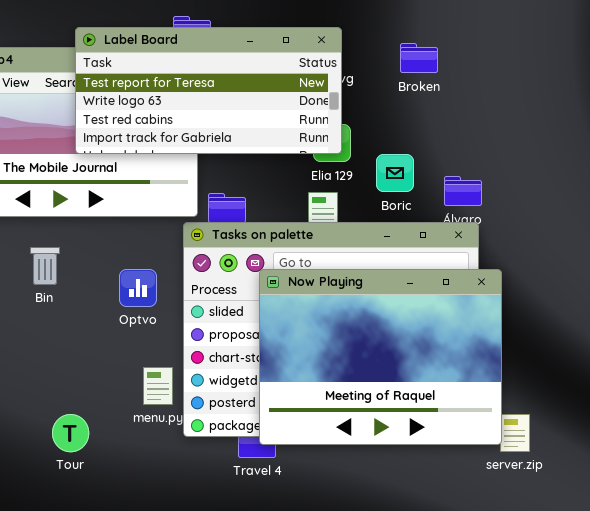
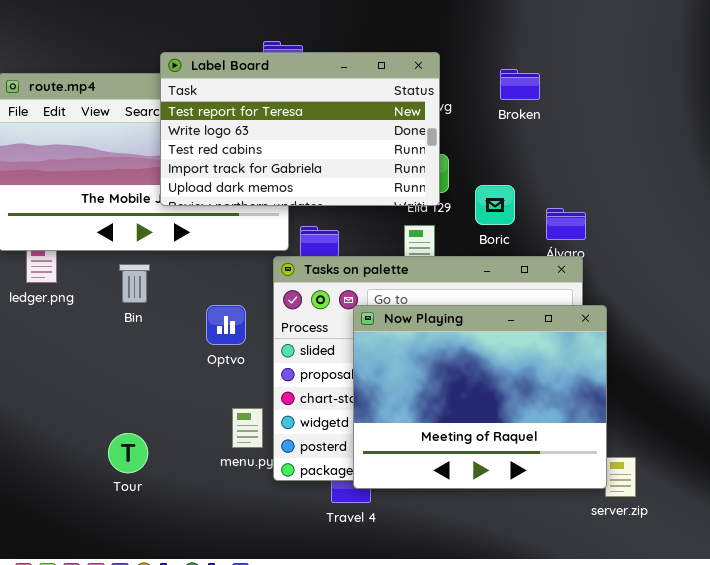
Label Board: [75,27,342,154] -> [160,52,440,206], resized
Bin: [30,247,60,285] -> [119,264,150,303], moved
Tour: [52,414,89,452] -> [108,433,148,473], moved

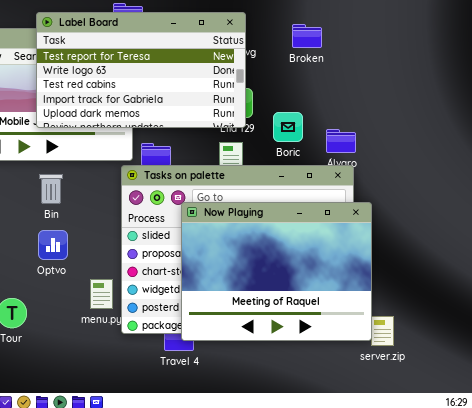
Bin: [119,264,150,303] -> [39,174,63,204], moved
Optvo: [206,305,246,345] -> [38,230,68,260], moved

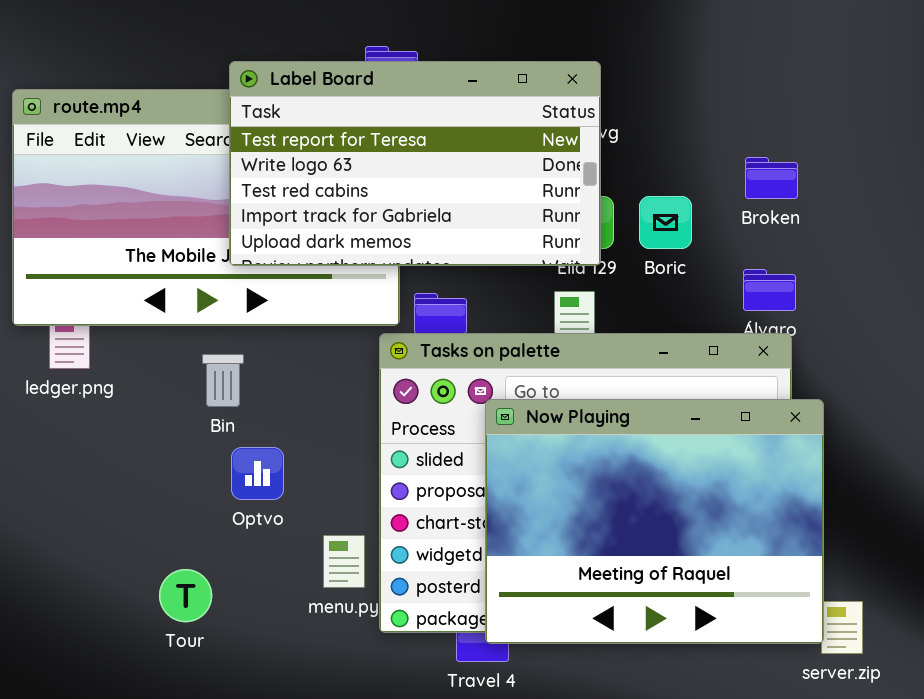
Broken: [292,24,322,48] -> [745,157,798,199], moved
Boric: [273,112,303,142] -> [639,196,692,249], moved
Bin: [39,174,63,204] -> [202,354,244,407], moved

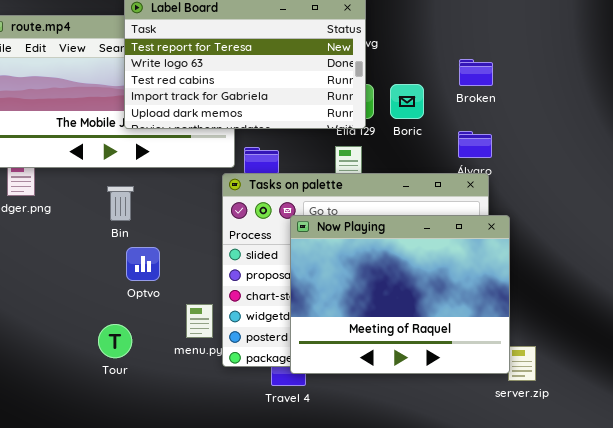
Tour: [159,569,212,622] -> [98,324,132,358], moved

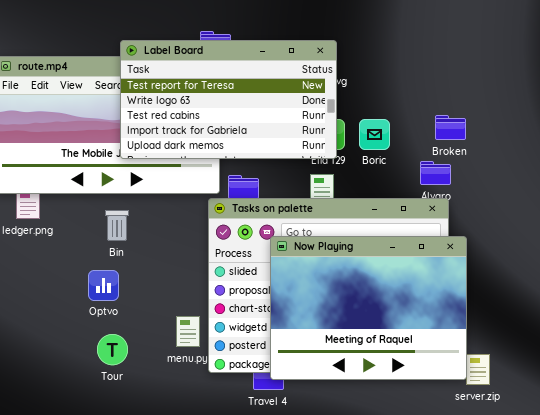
Broken: [459,59,493,86] -> [435,115,466,140], moved
Optvo: [126,247,160,281] -> [88,270,119,301], moved

